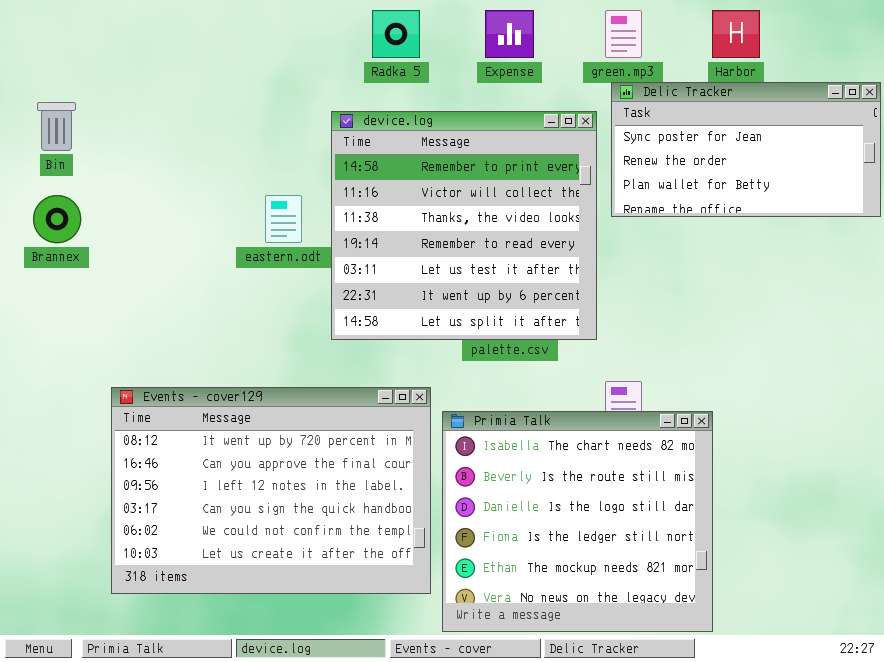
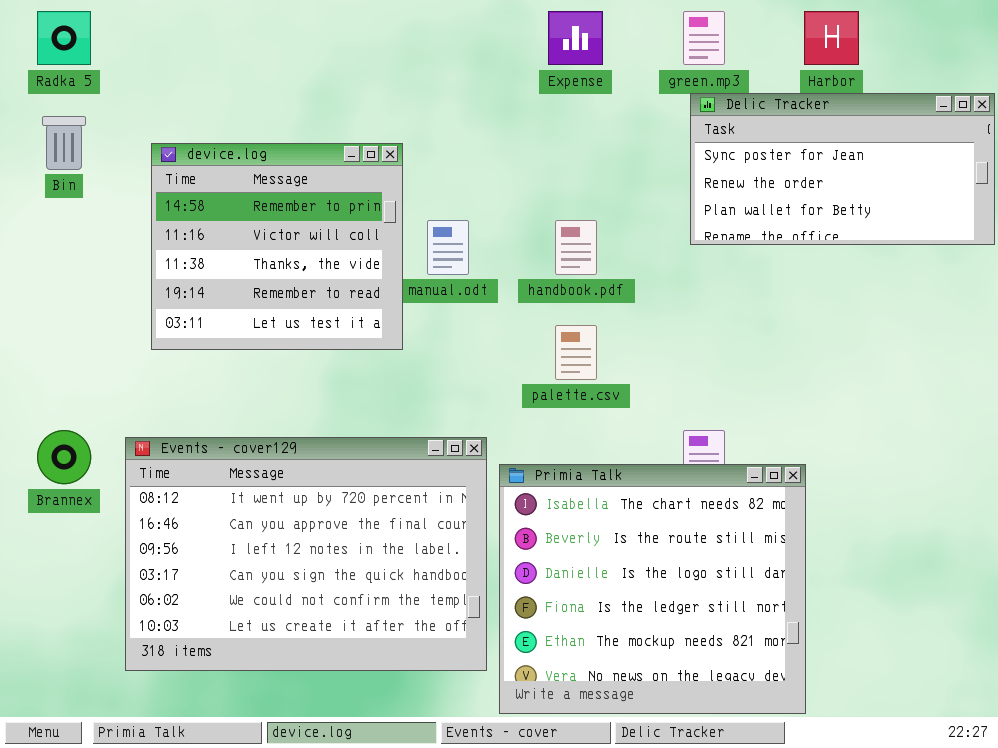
Radka 5: [372,10,420,58] -> [37,11,91,65], moved
device.log: [331,111,597,340] -> [151,143,403,350], moved, resized
Brannex: [33,195,81,243] -> [37,430,91,484], moved

